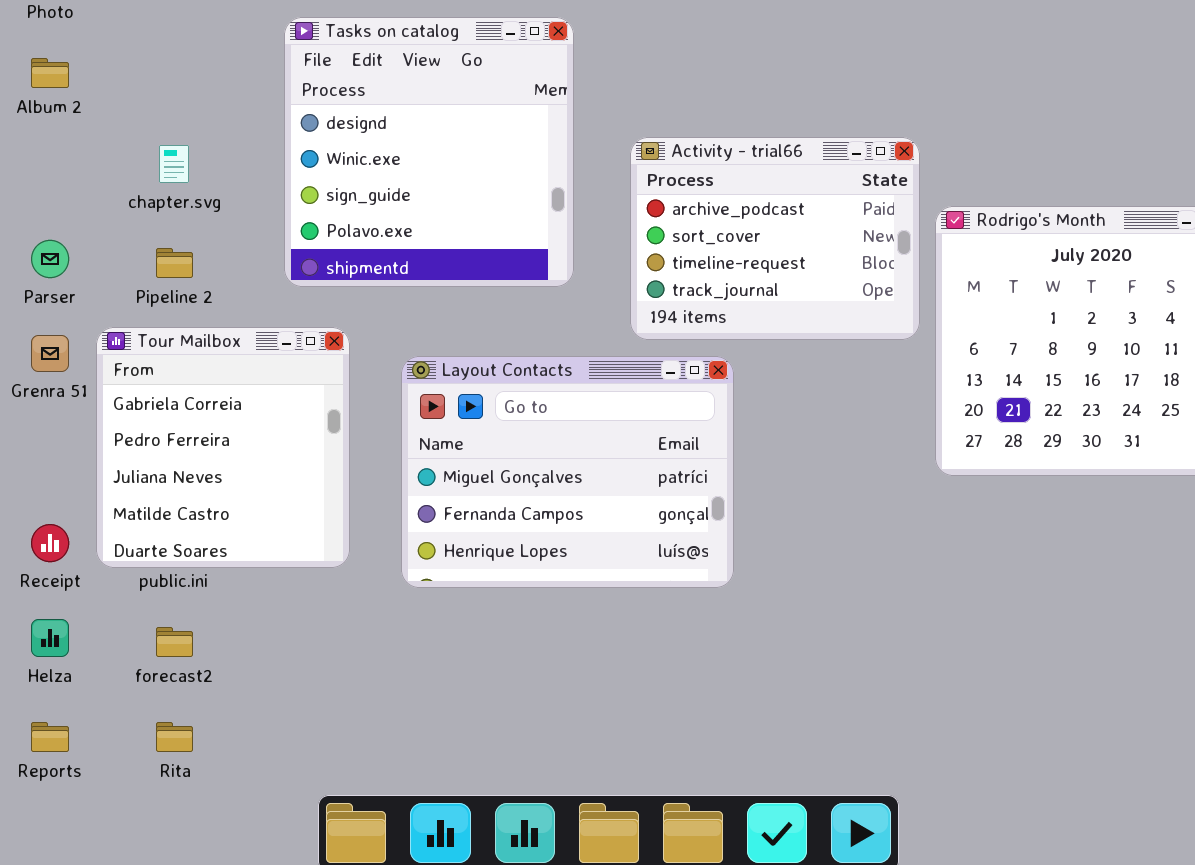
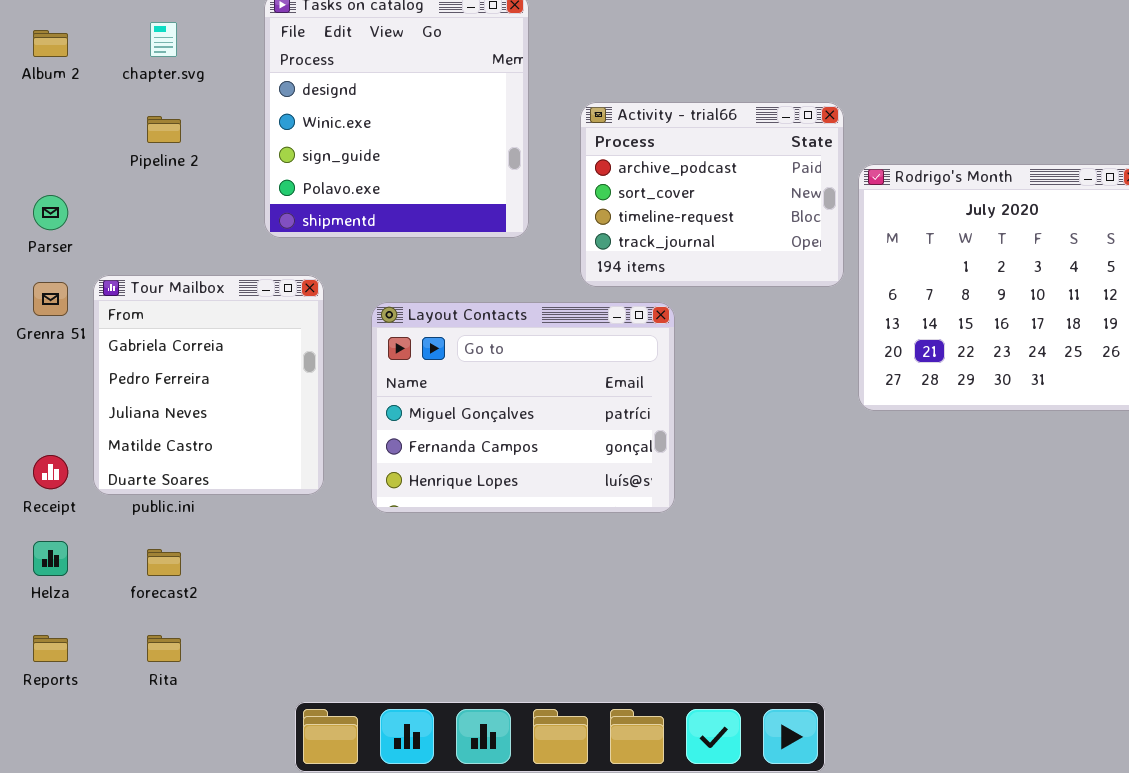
chapter.svg: [159,145,189,183] -> [150,22,177,57], moved
Pipeline 2: [156,248,193,278] -> [147,116,181,143], moved

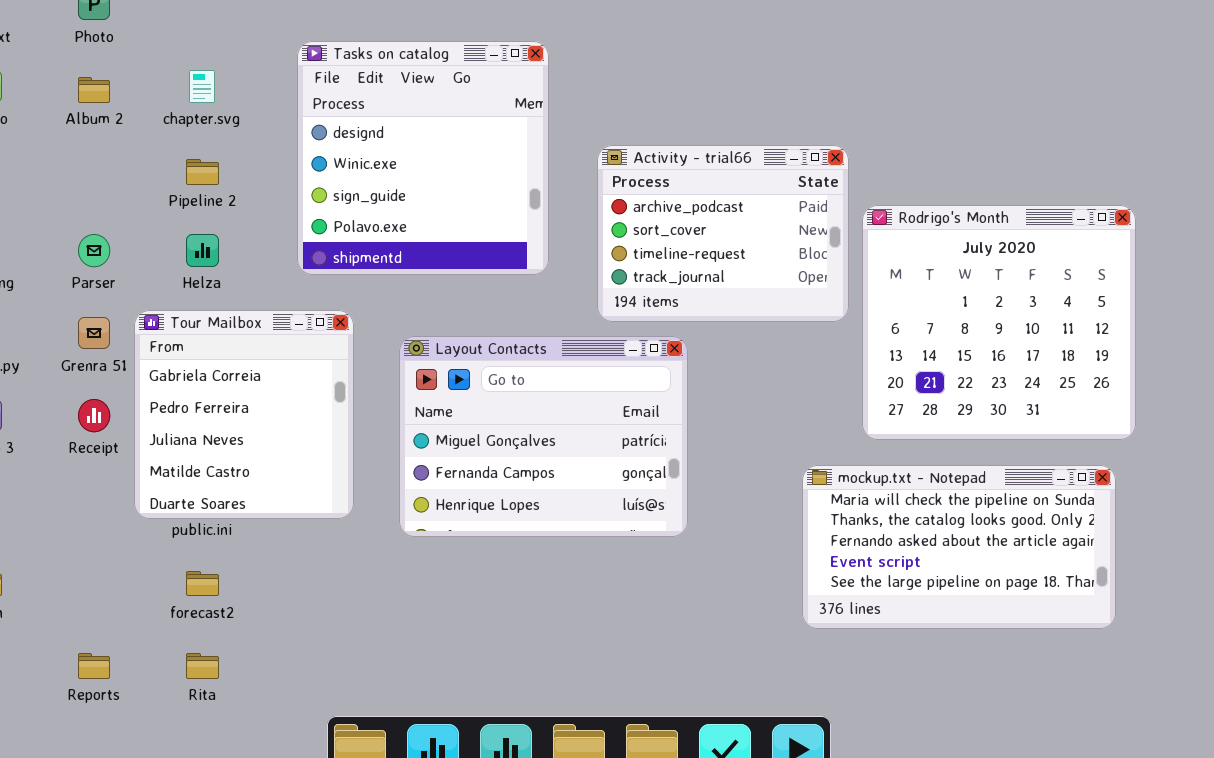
mockup.txt - Notepad: none -> [802,465,1116,629], opened
Receipt: [33,455,68,489] -> [78,399,110,432], moved
Helza: [33,541,68,576] -> [186,234,219,267], moved

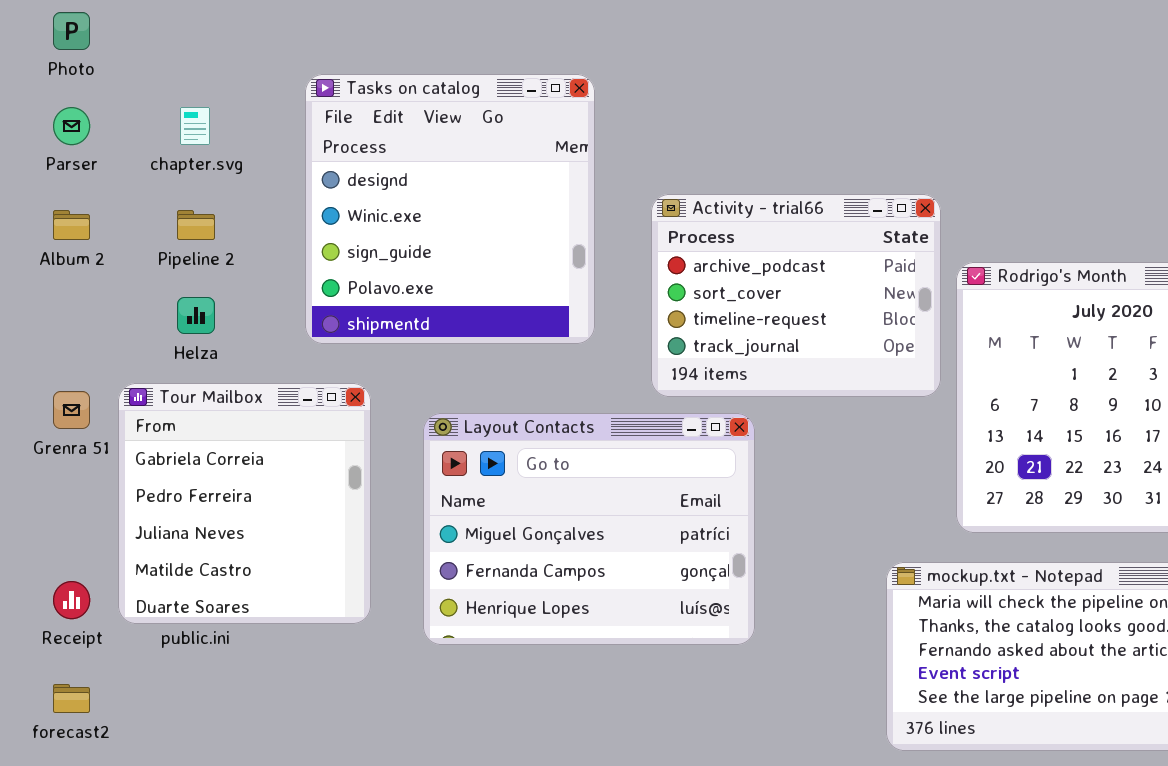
Album 2: [78,77,110,103] -> [53,210,90,240], moved
Parser: [78,234,110,267] -> [53,107,90,145], moved
Receipt: [78,399,110,432] -> [53,581,90,619], moved
forecast2: [186,571,219,596] -> [53,684,90,713], moved

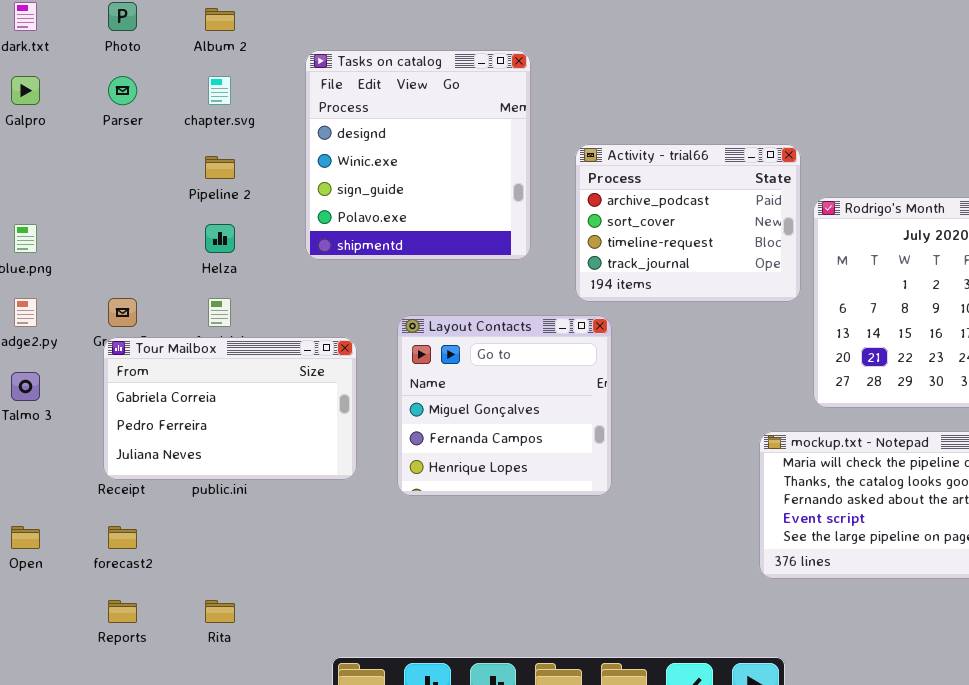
Album 2: [53,210,90,240] -> [205,8,235,31], moved
Tour Mailbox: [118,383,371,624] -> [103,337,357,480], resized
Layout Contacts: [423,413,755,645] -> [397,315,612,496], resized

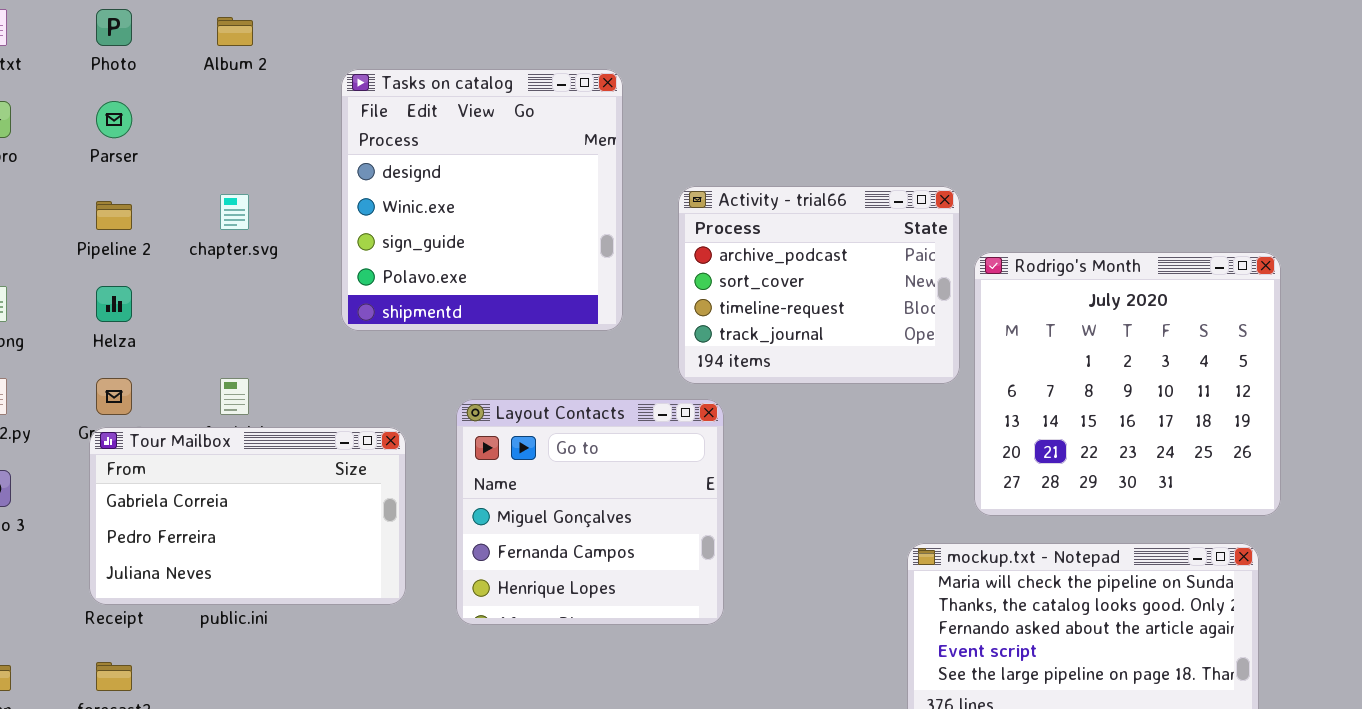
chapter.svg: [208,76,231,105] -> [220,194,249,230], moved
Pipeline 2: [205,156,235,179] -> [96,201,132,230], moved
Helza: [205,224,235,253] -> [96,286,132,322], moved

